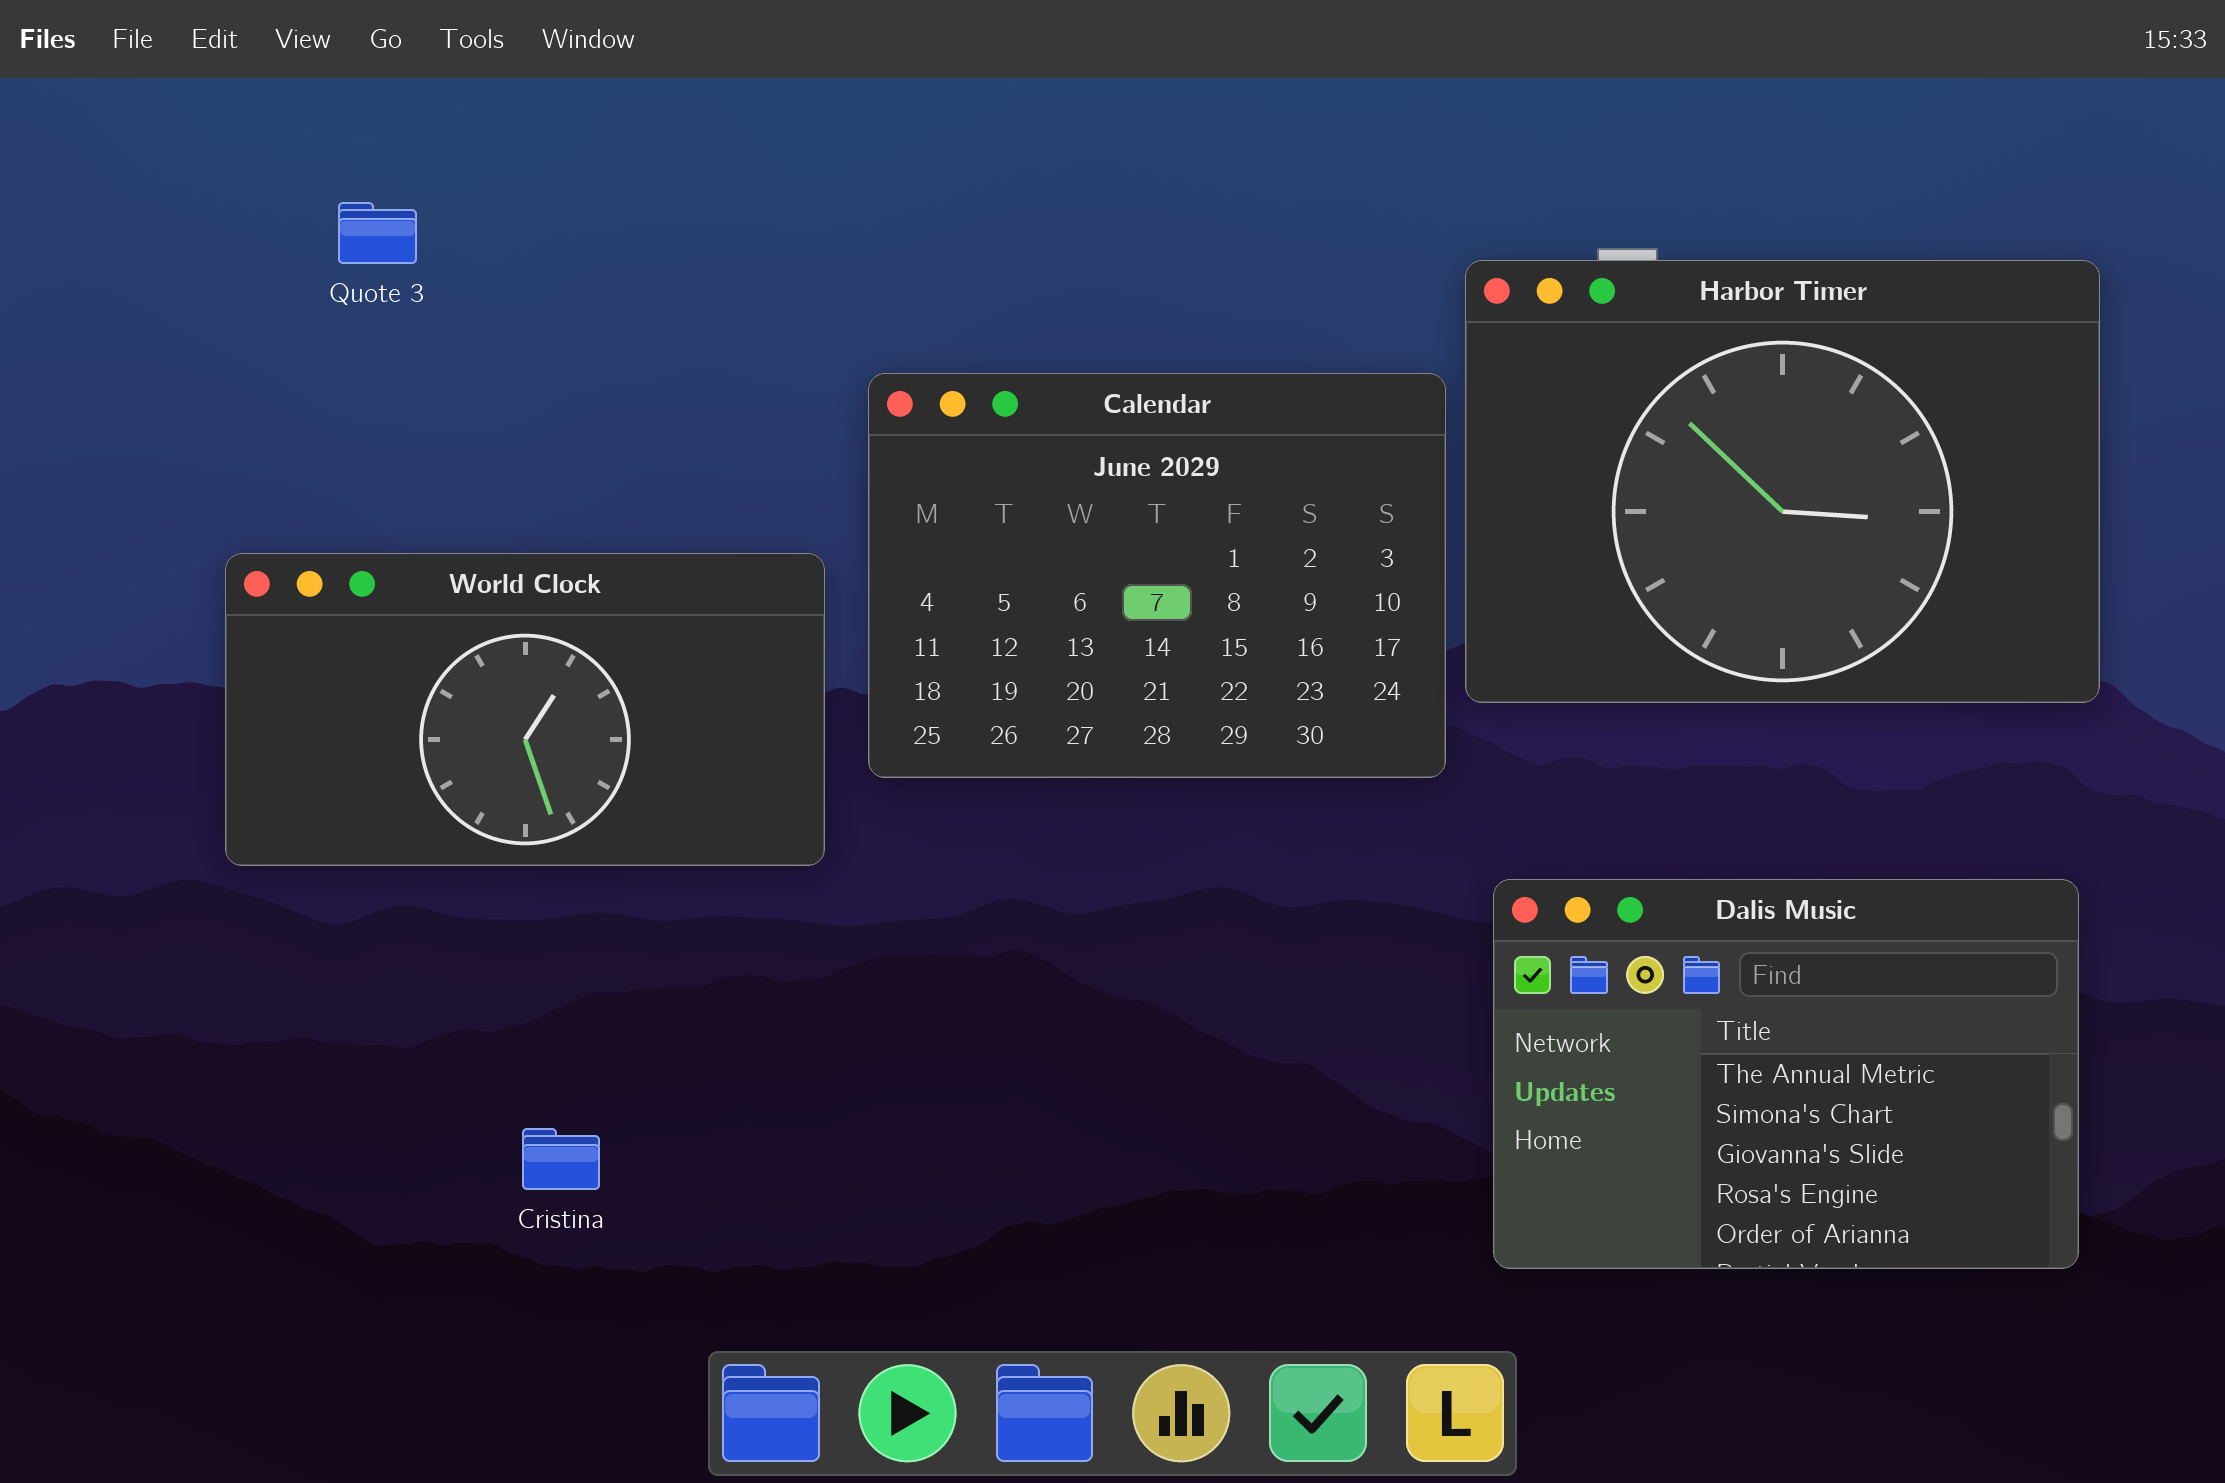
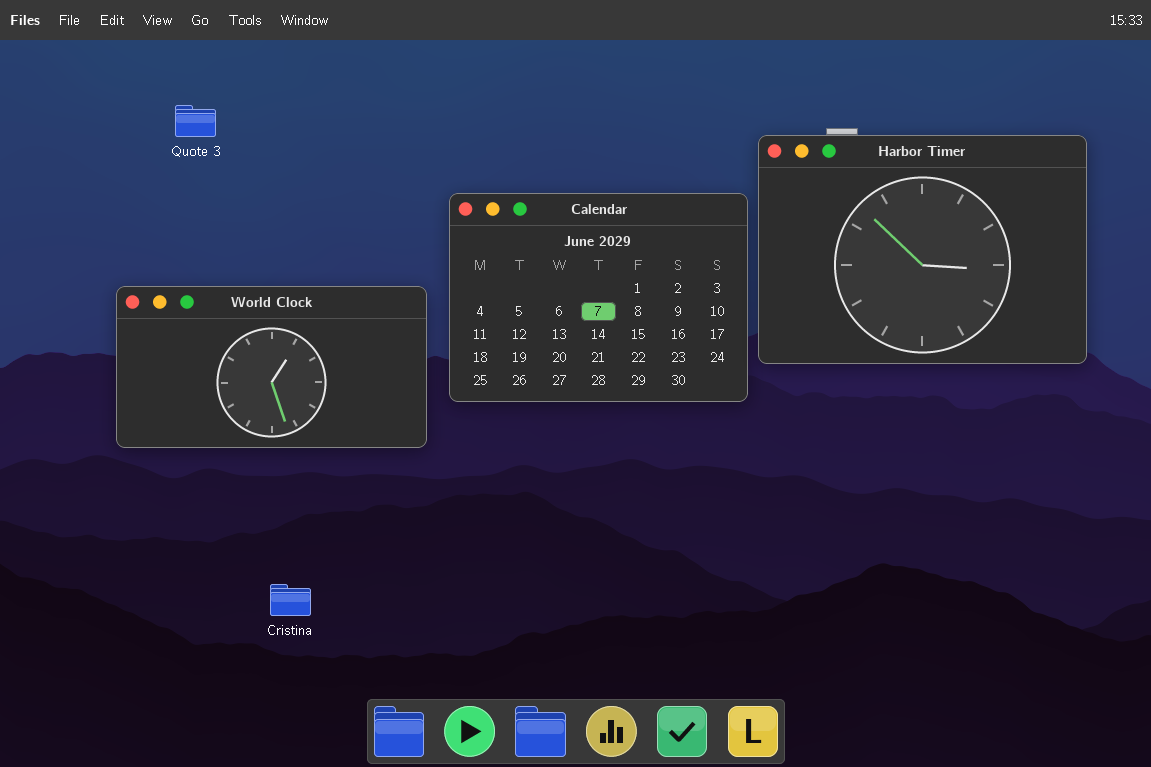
Dalis Music: [1493,879,2079,1269] -> none, closed

